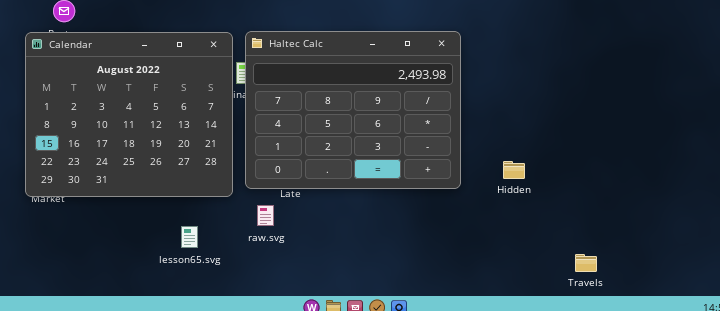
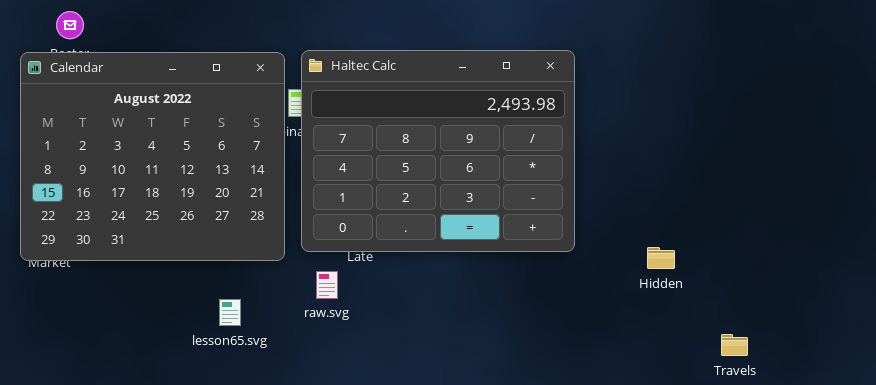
Hidden: [503,161,525,179] -> [647,247,675,269], moved

